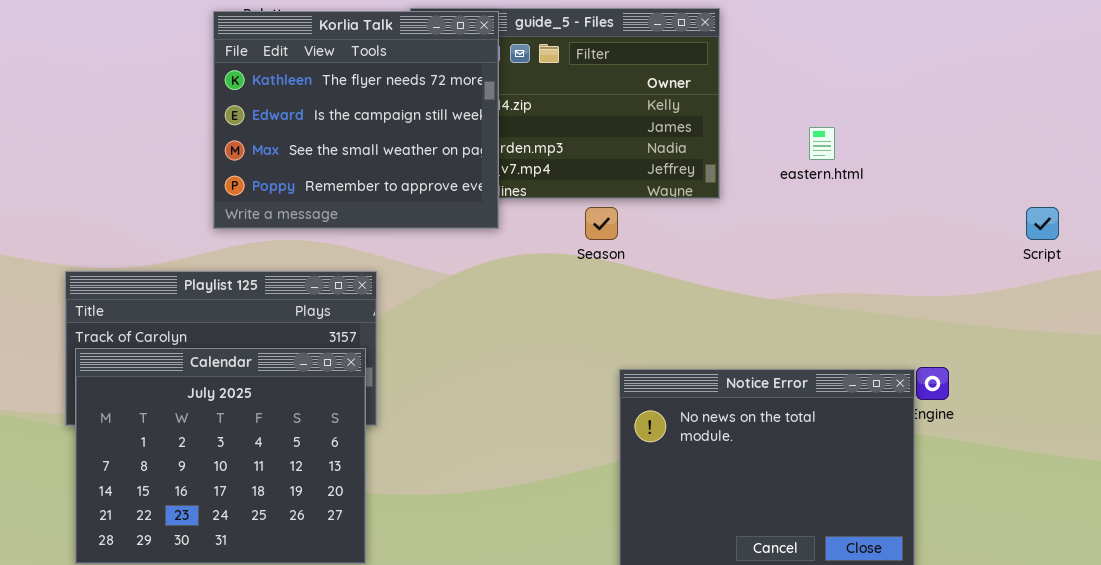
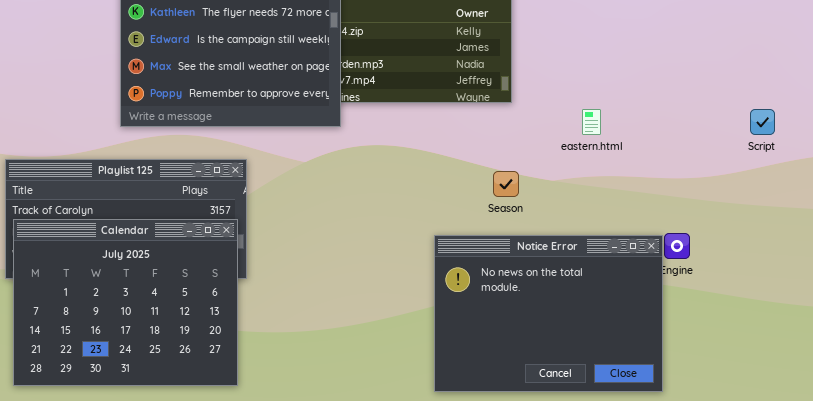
eastern.html: [809,127,835,160] -> [582,109,601,135], moved
Season: [585,207,618,240] -> [493,171,519,197], moved

